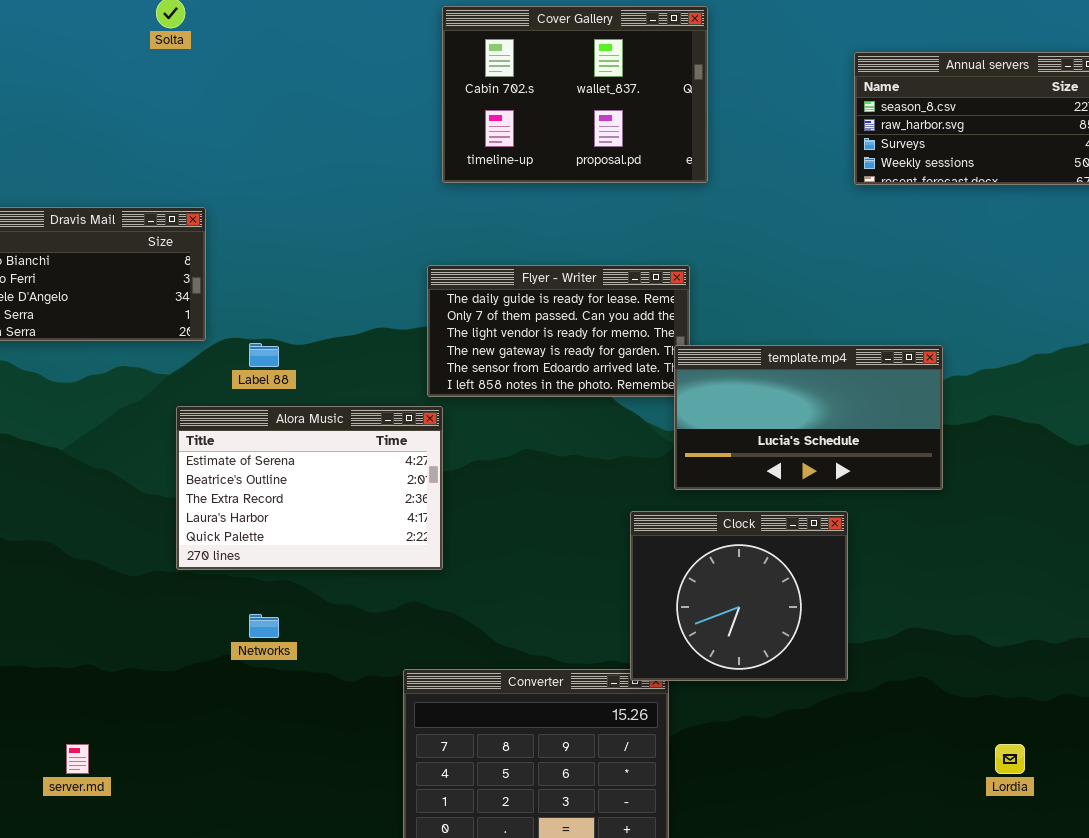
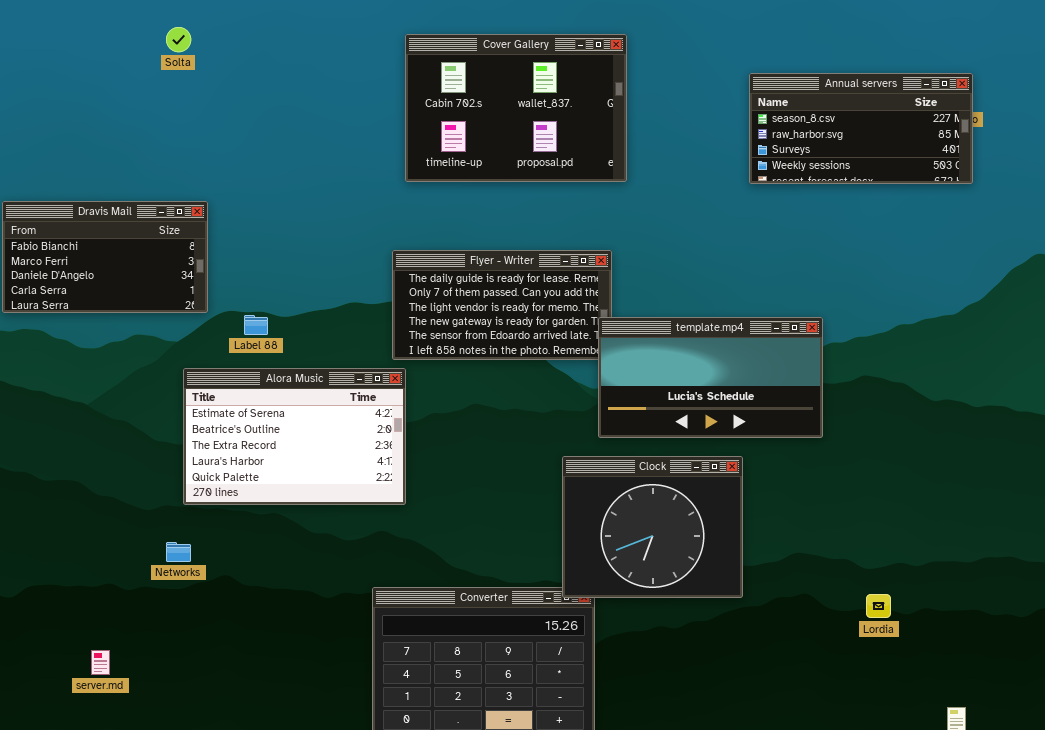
Networks: [249,614,279,638] -> [166,542,191,562], moved
Lordia: [995,744,1025,774] -> [866,594,891,618], moved

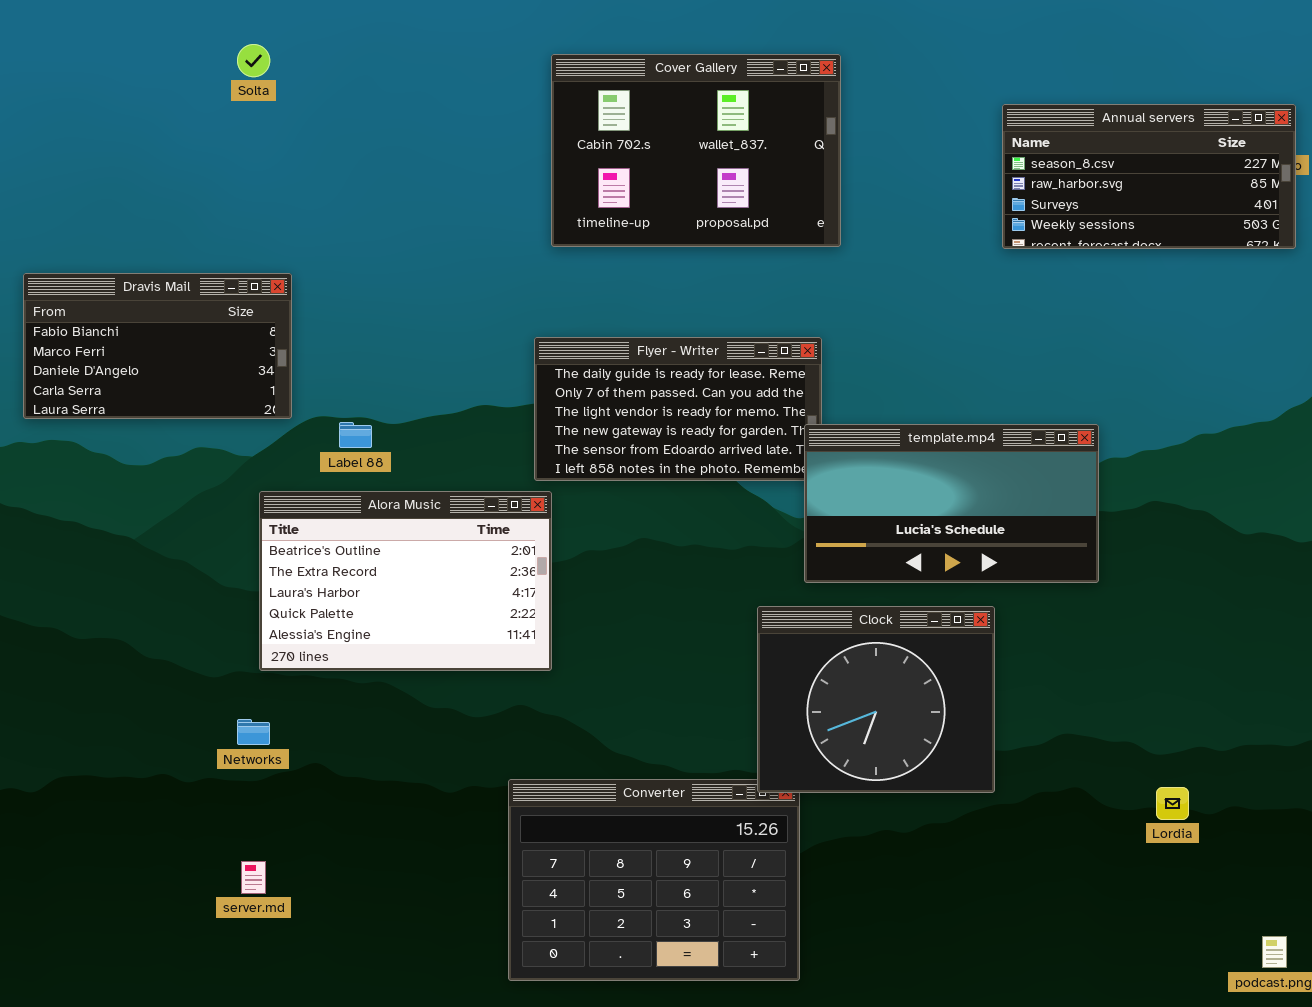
Alora Music: [183,368,406,505] -> [259,491,552,671], scrolled down 1 row
server.md: [91,650,110,675] -> [241,861,266,894], moved

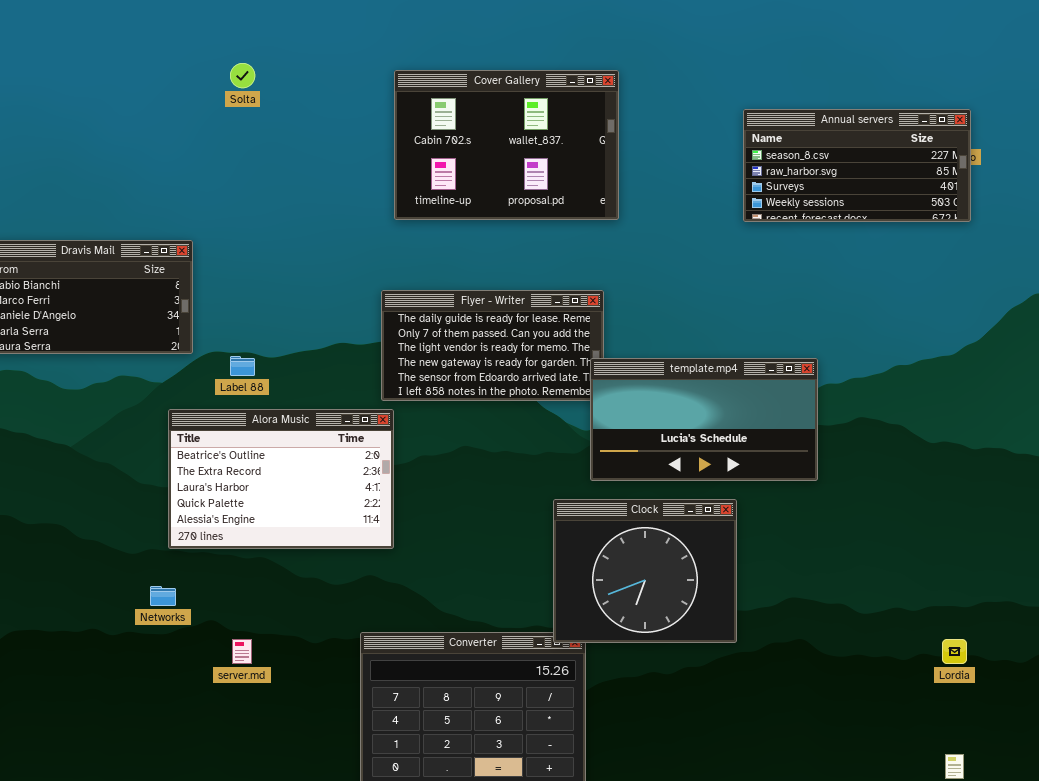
Solta: [237,44,270,77] -> [230,63,255,88], moved
Lordia: [1156,787,1189,820] -> [942,639,967,664], moved
server.md: [241,861,266,894] -> [232,639,252,664], moved

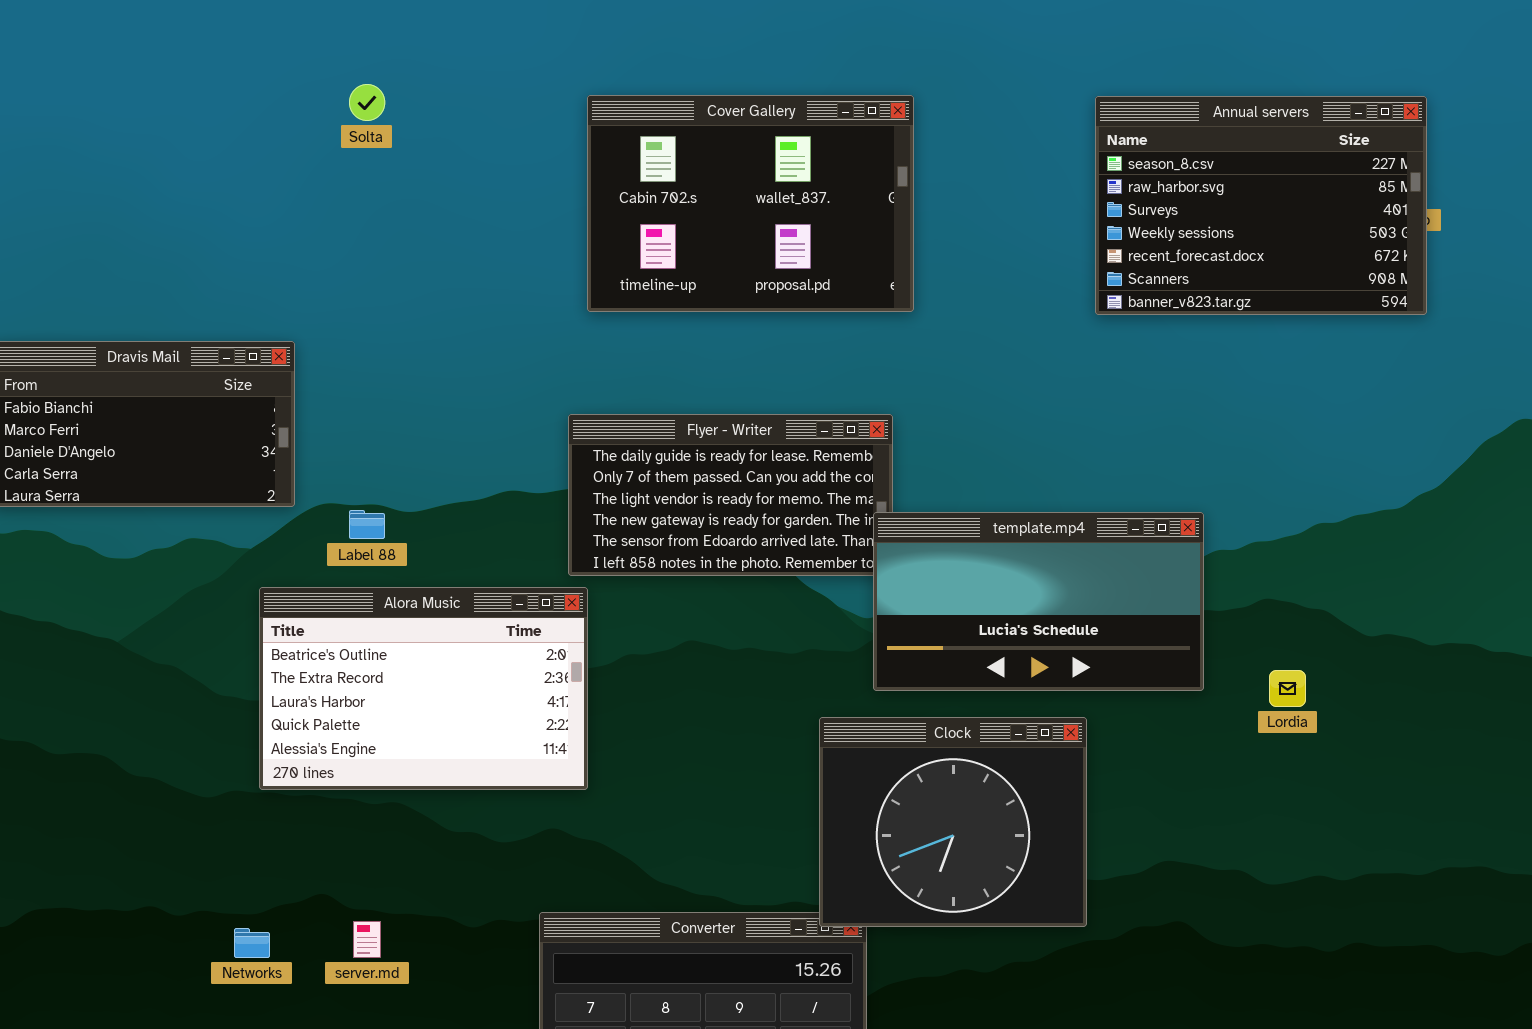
Annual servers: [743,109,971,222] -> [1095,96,1427,315], resized
Networks: [150,586,176,606] -> [234,928,270,958], moved
Lordia: [942,639,967,664] -> [1269,670,1306,707], moved

